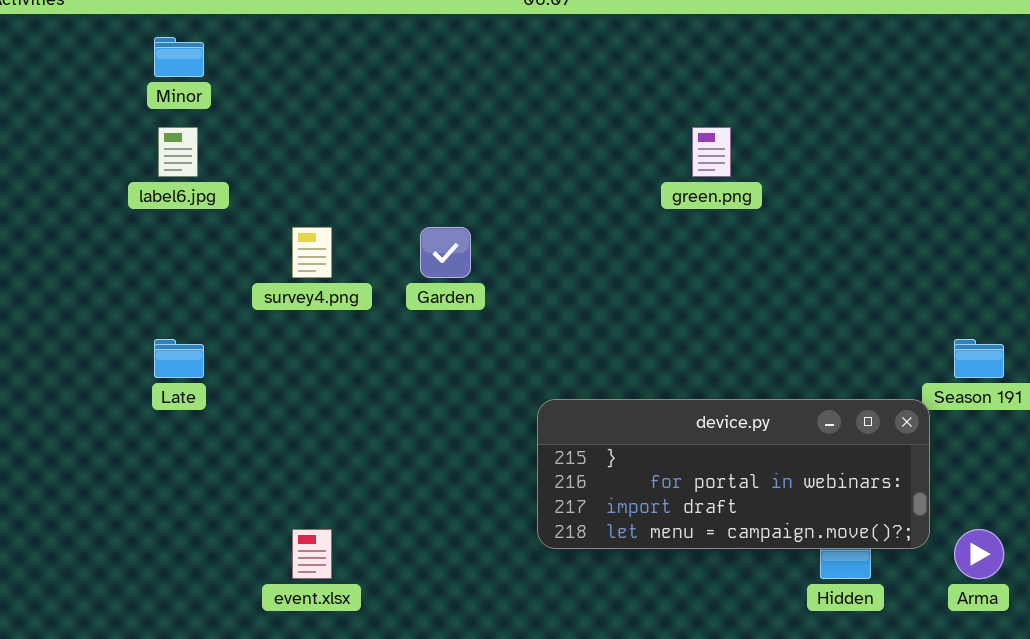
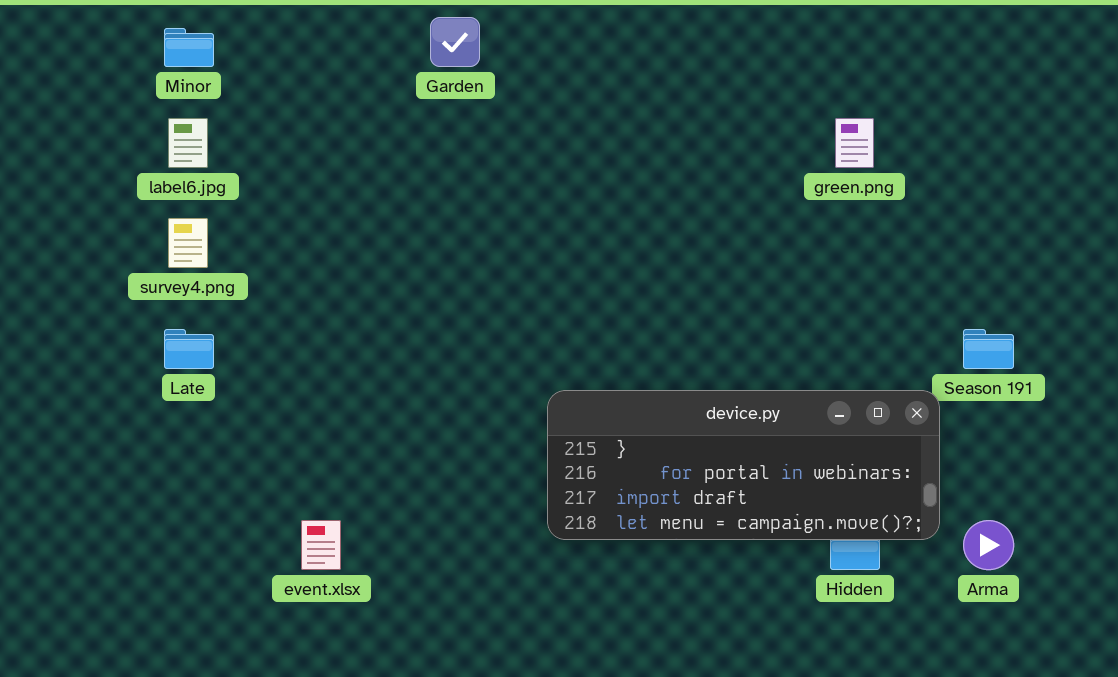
green.png: [692,127,731,177] -> [835,118,874,168], moved
survey4.png: [292,227,332,278] -> [168,218,208,268], moved
Garden: [420,227,471,278] -> [430,17,480,67], moved

